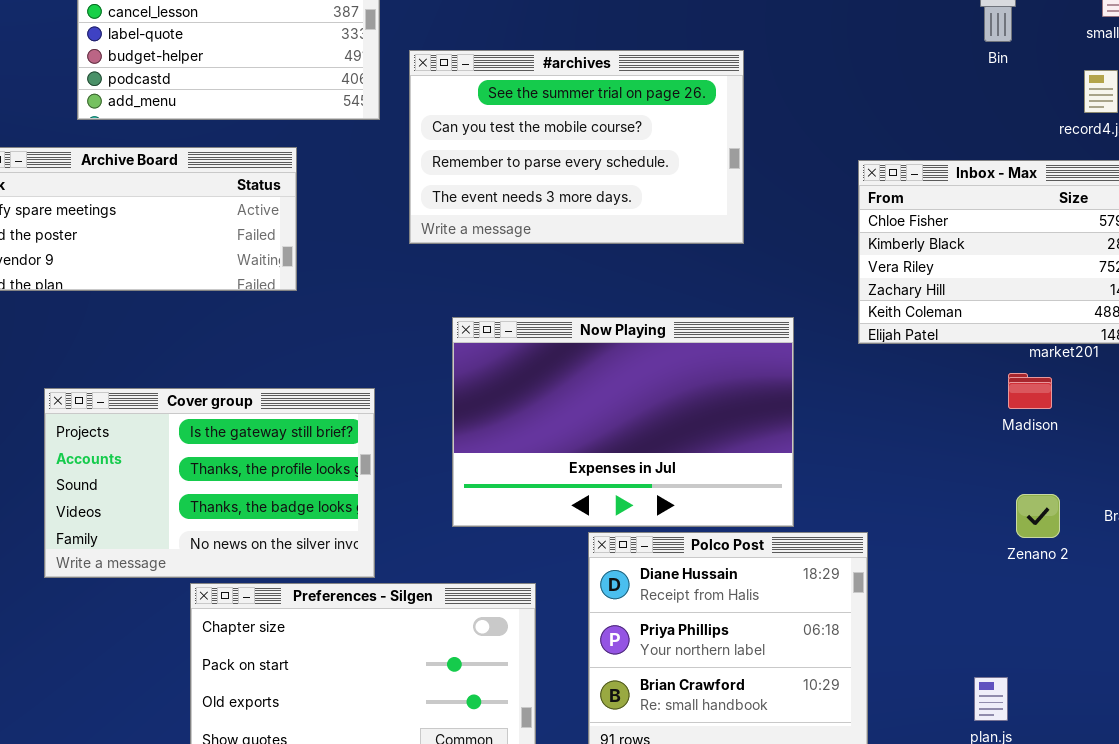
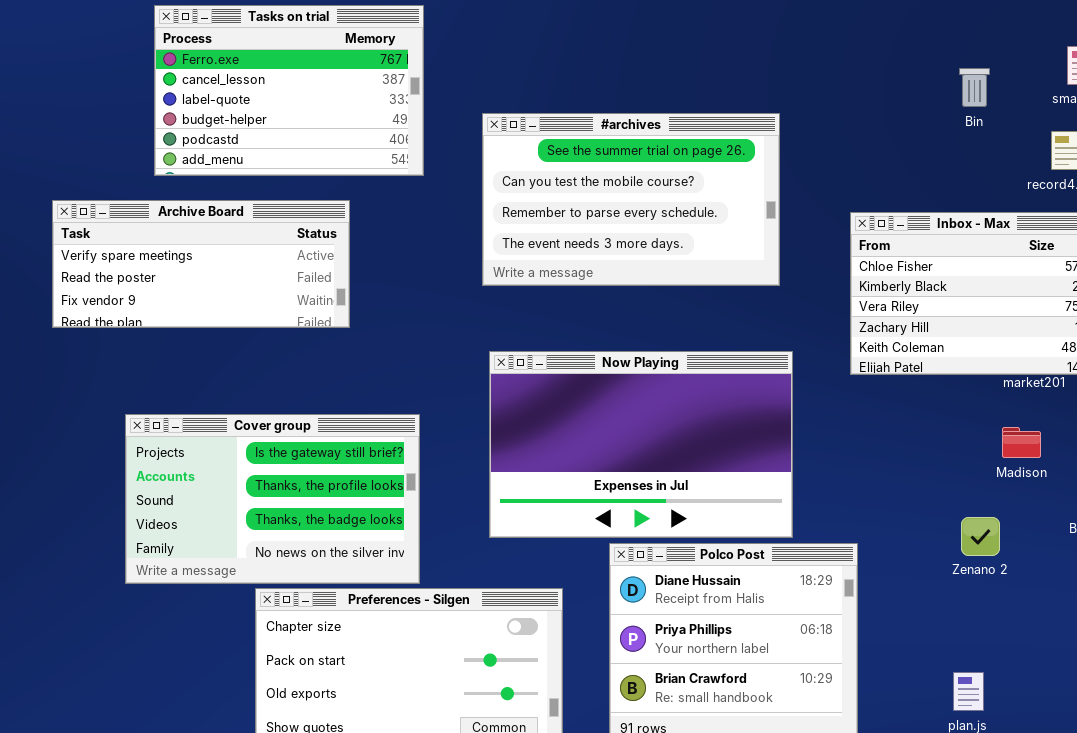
#archives: [409,50,744,244] -> [482,113,780,286], moved
Madison: [1008,373,1052,409] -> [1002,427,1041,458], moved
Zenano 2: [1016,494,1060,538] -> [961,517,1000,556], moved

